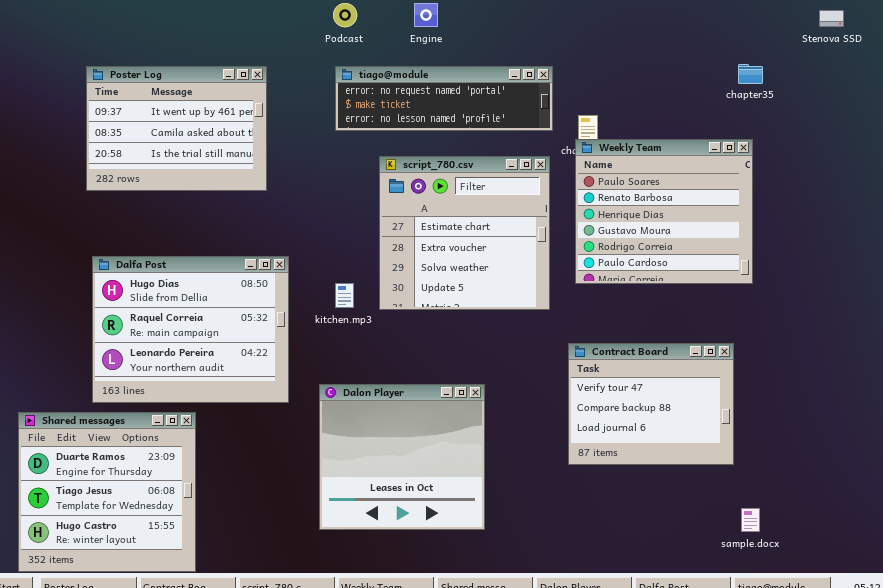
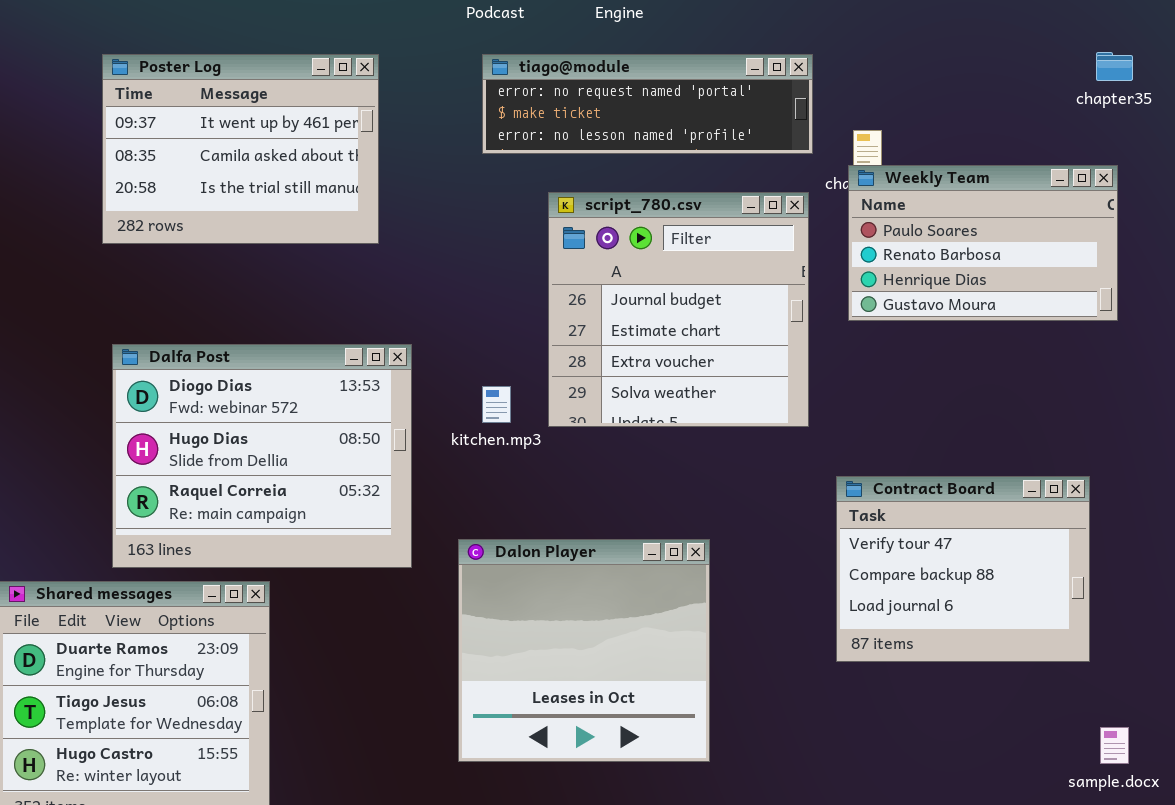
Weekly Team: [575,139,753,284] -> [848,165,1118,321], resized
script_780.csv: [379,156,550,310] -> [548,192,809,427], scrolled up 1 row
Dalfa Post: [92,256,289,403] -> [112,344,412,568], scrolled up 1 row

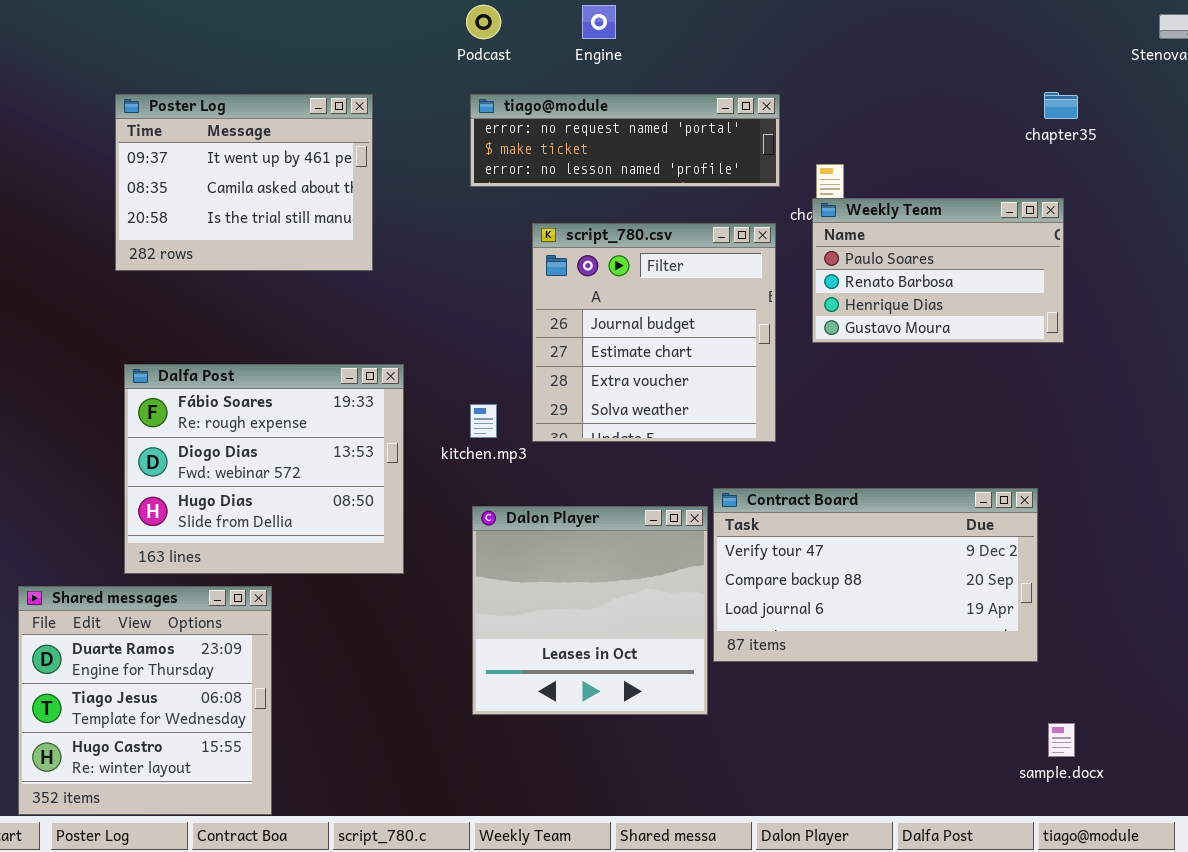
Dalfa Post: [112,344,412,568] -> [124,364,404,574], scrolled up 1 row
Contract Board: [836,476,1090,662] -> [713,488,1038,662], resized
Dalon Player: [458,539,710,762] -> [472,506,708,715], moved

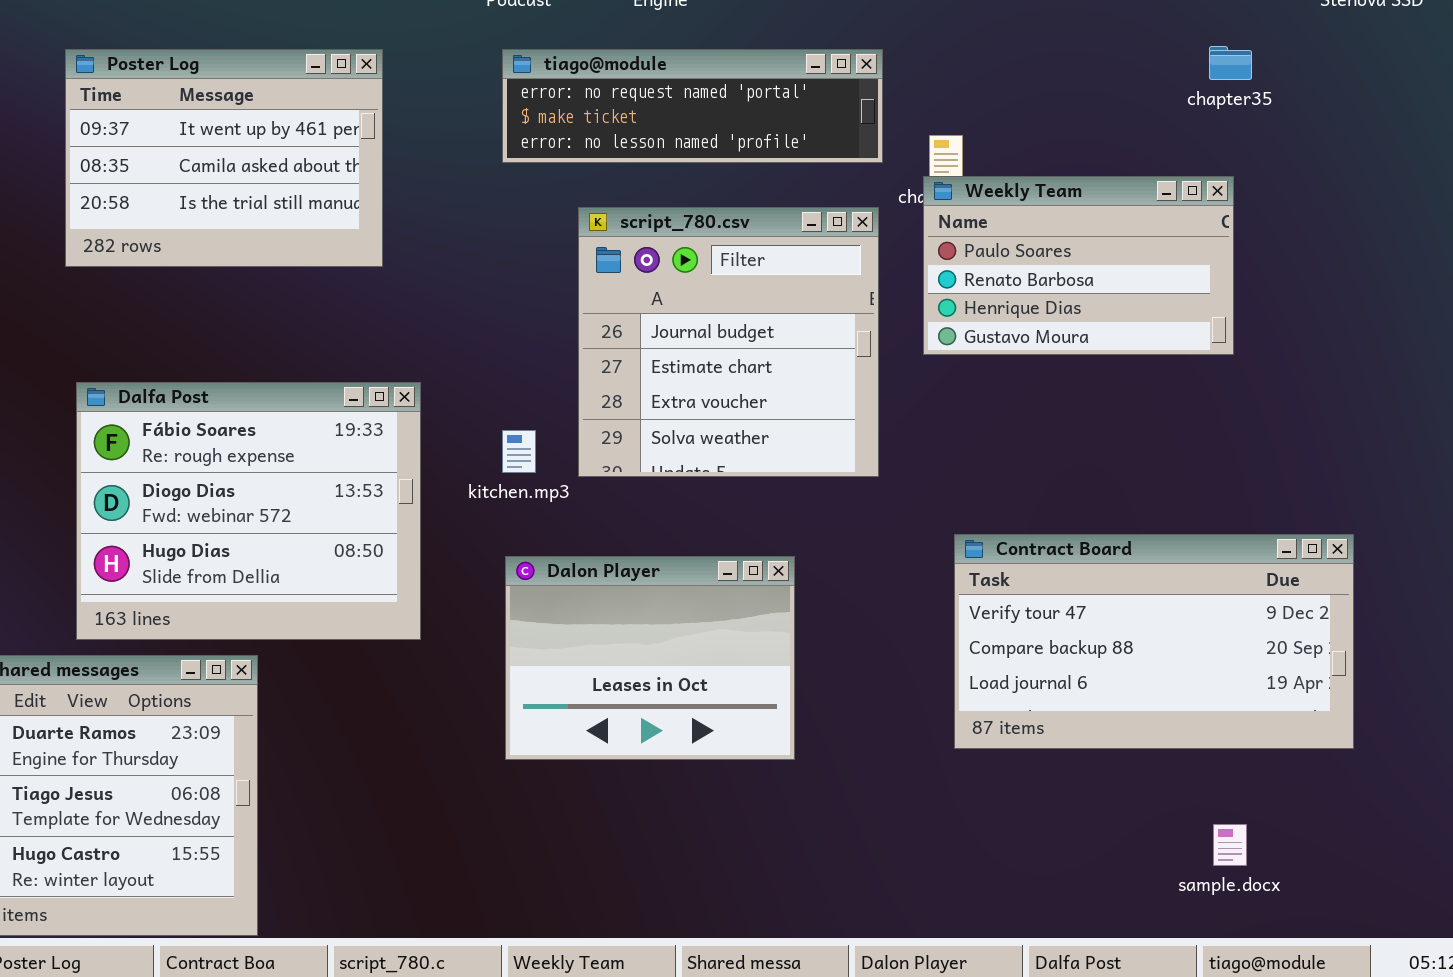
Contract Board: [713,488,1038,662] -> [954,534,1354,749], moved
Dalon Player: [472,506,708,715] -> [505,556,795,760], resized

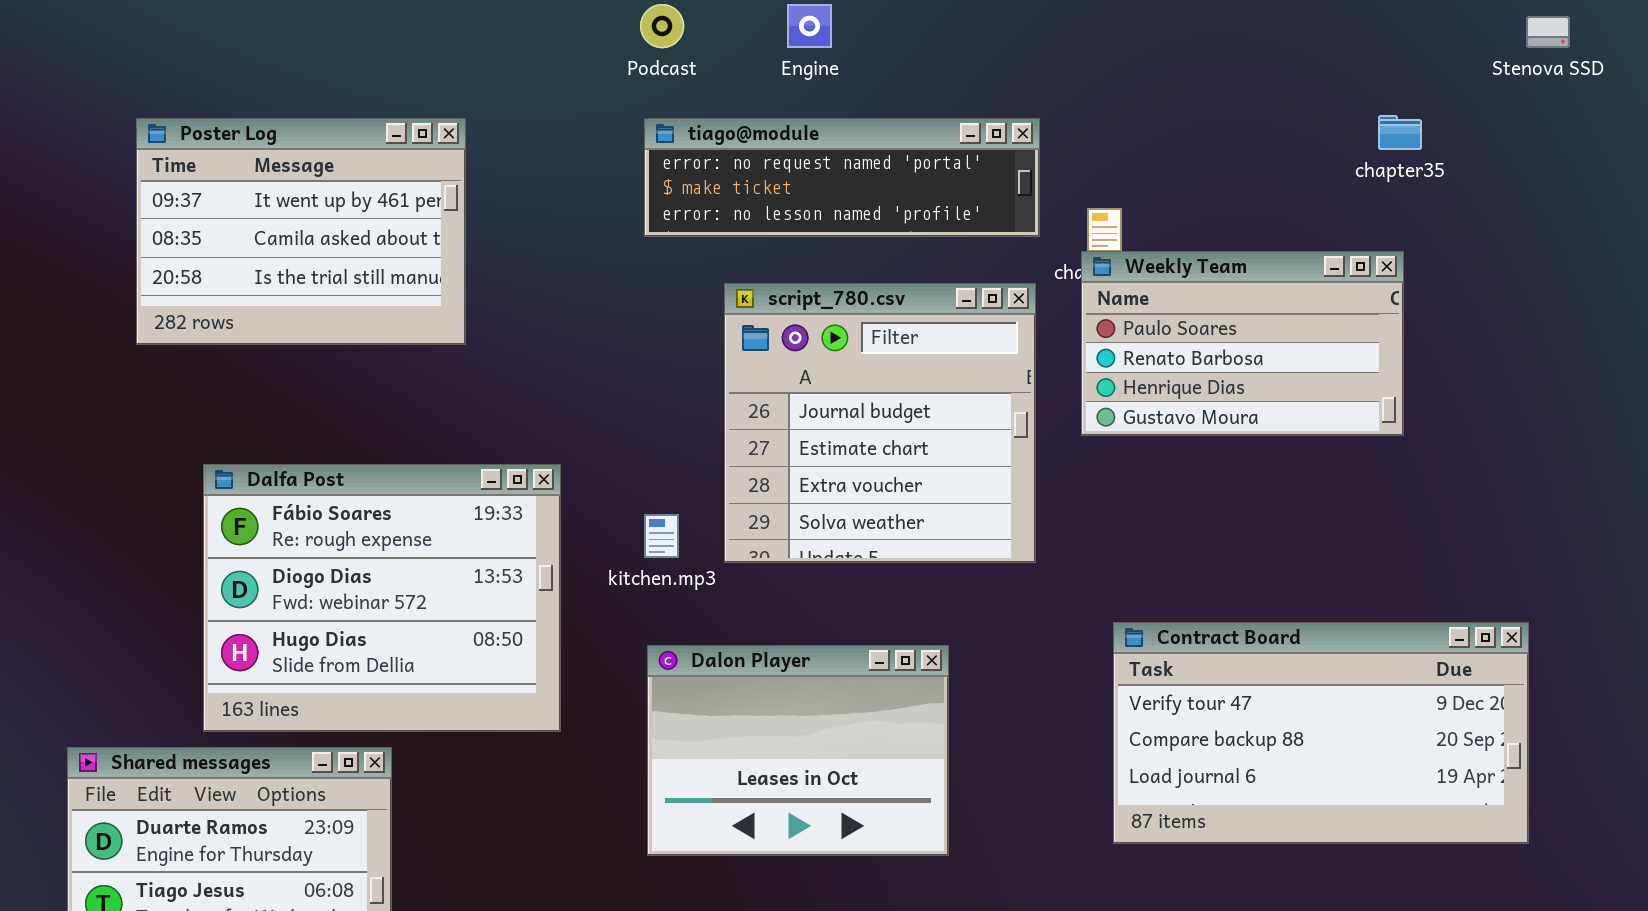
Poster Log: [65,49,383,267] -> [136,118,466,345], moved

